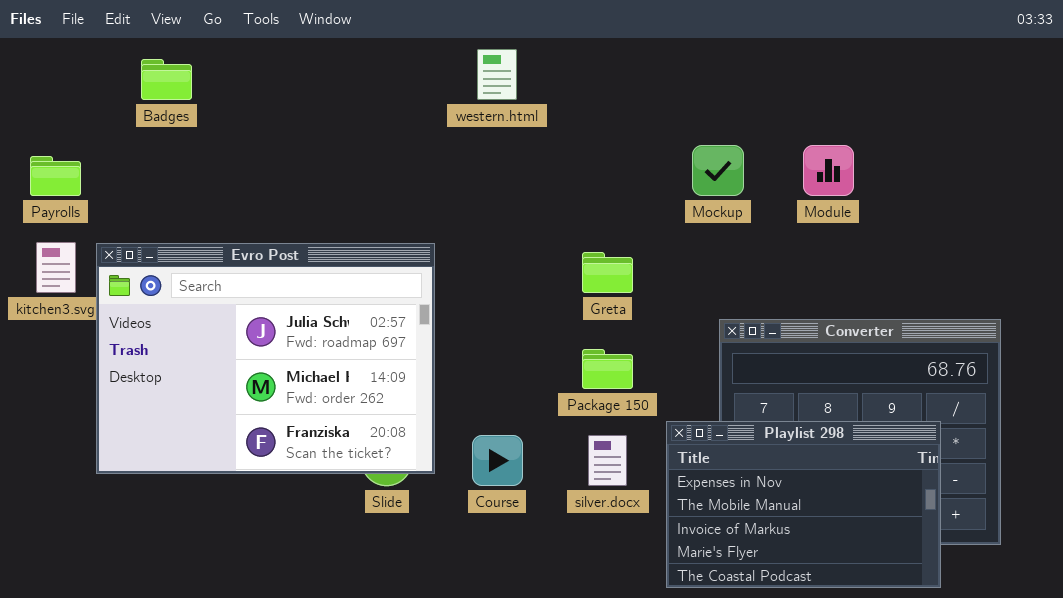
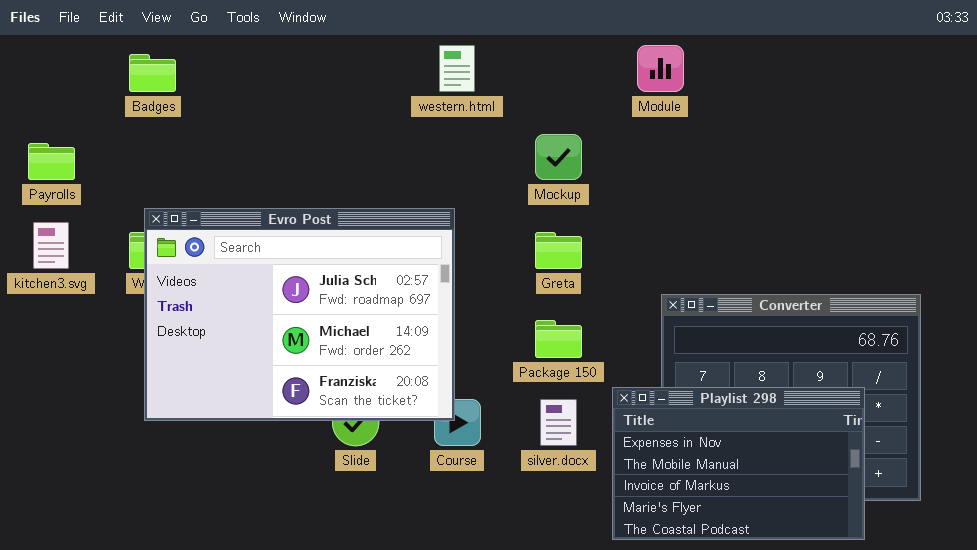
Mockup: [692,145,744,196] -> [535,134,582,180], moved
Module: [803,145,854,196] -> [637,45,684,92], moved
Evro Post: [96,243,435,474] -> [144,208,455,421], moved

